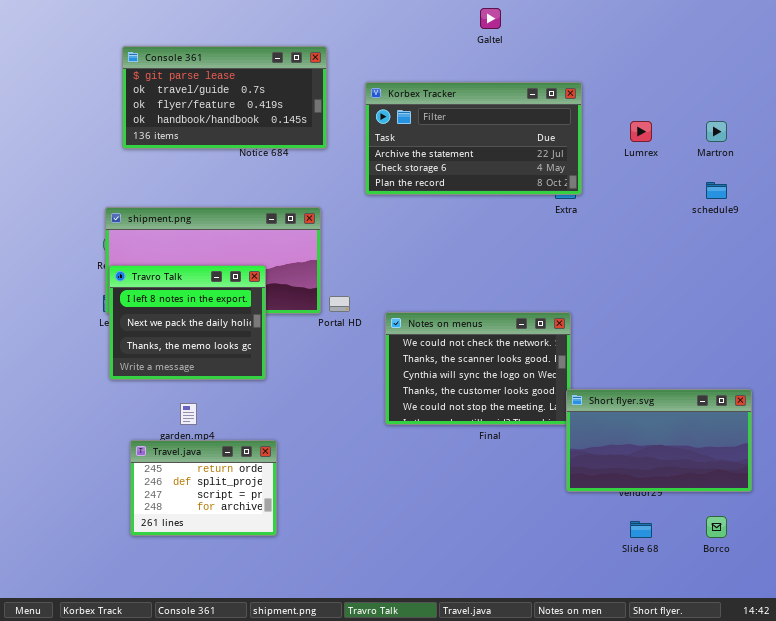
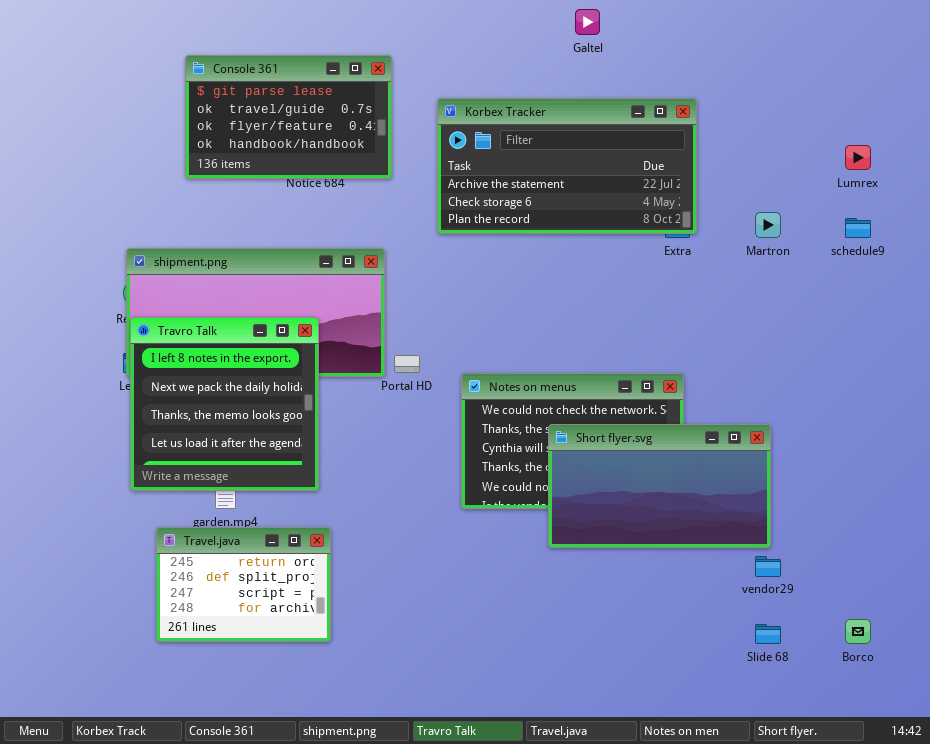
Console 361: [122,46,327,149] -> [185,55,392,179], resized
Lumrex: [630,121,652,142] -> [845,145,871,170], moved
Martron: [706,121,727,142] -> [755,212,781,238], moved
Travro Talk: [109,265,266,380] -> [130,317,319,491], resized
Short flyer.svg: [566,389,752,492] -> [548,424,771,548], moved

